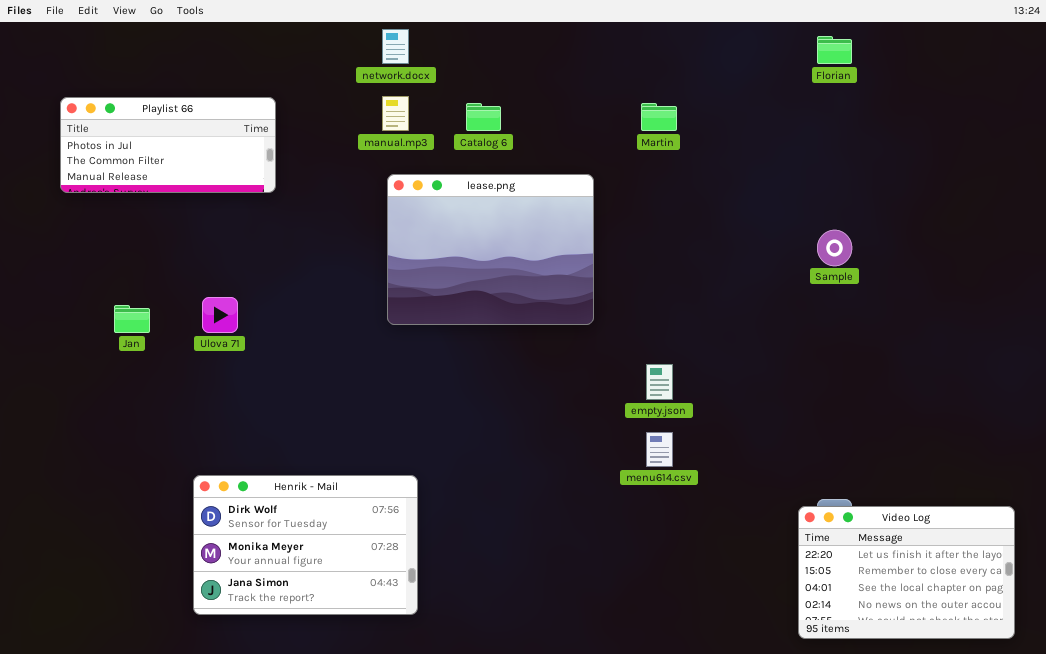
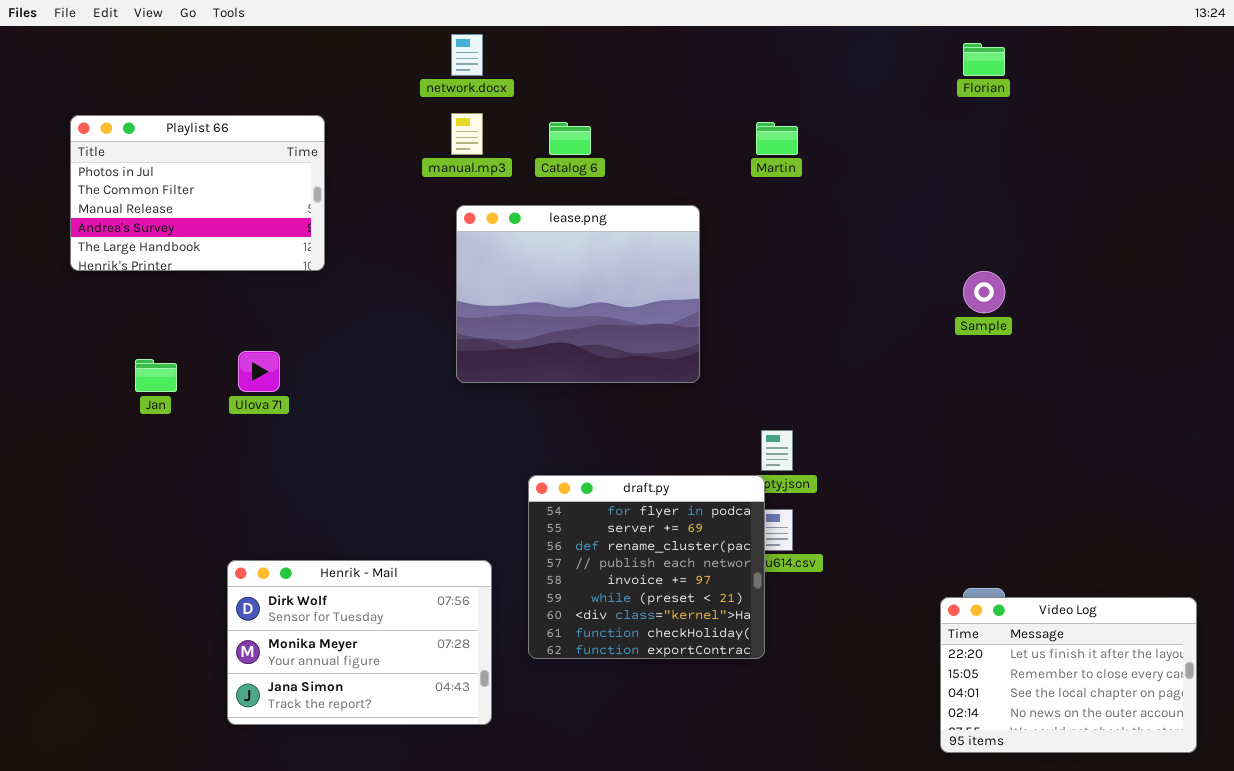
Playlist 66: [60,97,276,193] -> [70,115,325,271], resized
draft.py: none -> [528,475,765,659], opened

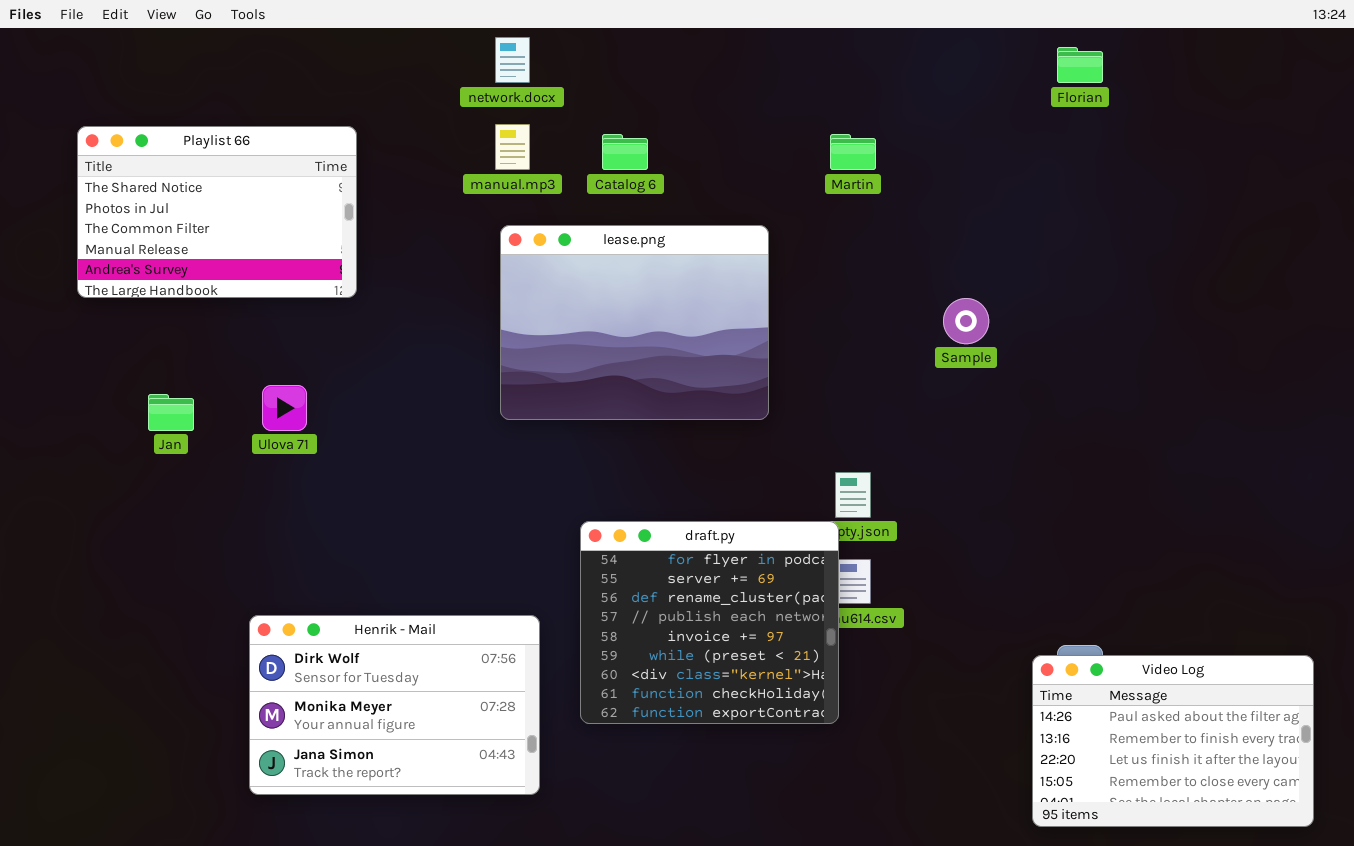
Playlist 66: [70,115,325,271] -> [77,126,357,298], scrolled up 1 row
Sample: [963,271,1005,313] -> [943,298,989,344], moved
Video Log: [940,597,1197,753] -> [1032,655,1314,827], scrolled up 2 rows

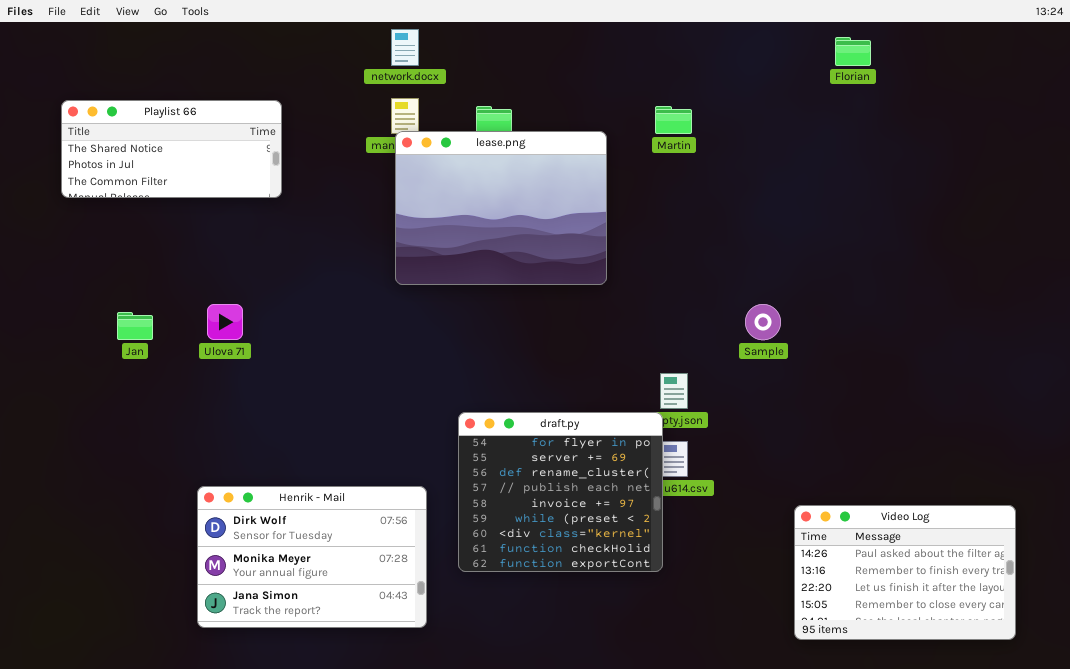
Playlist 66: [77,126,357,298] -> [61,100,282,198], resized
lease.png: [500,225,769,420] -> [395,131,607,285], moved
Sample: [943,298,989,344] -> [745,304,781,340], moved
Video Log: [1032,655,1314,827] -> [794,505,1016,640], moved

